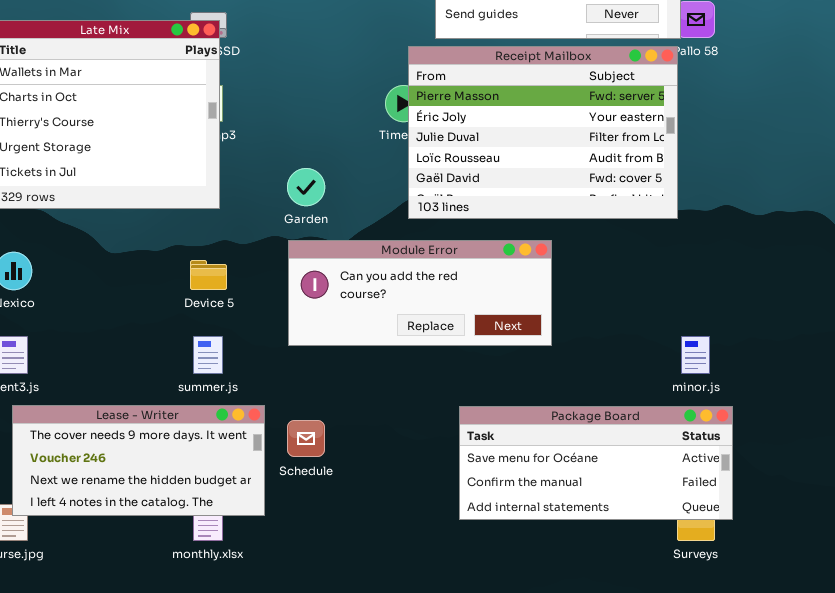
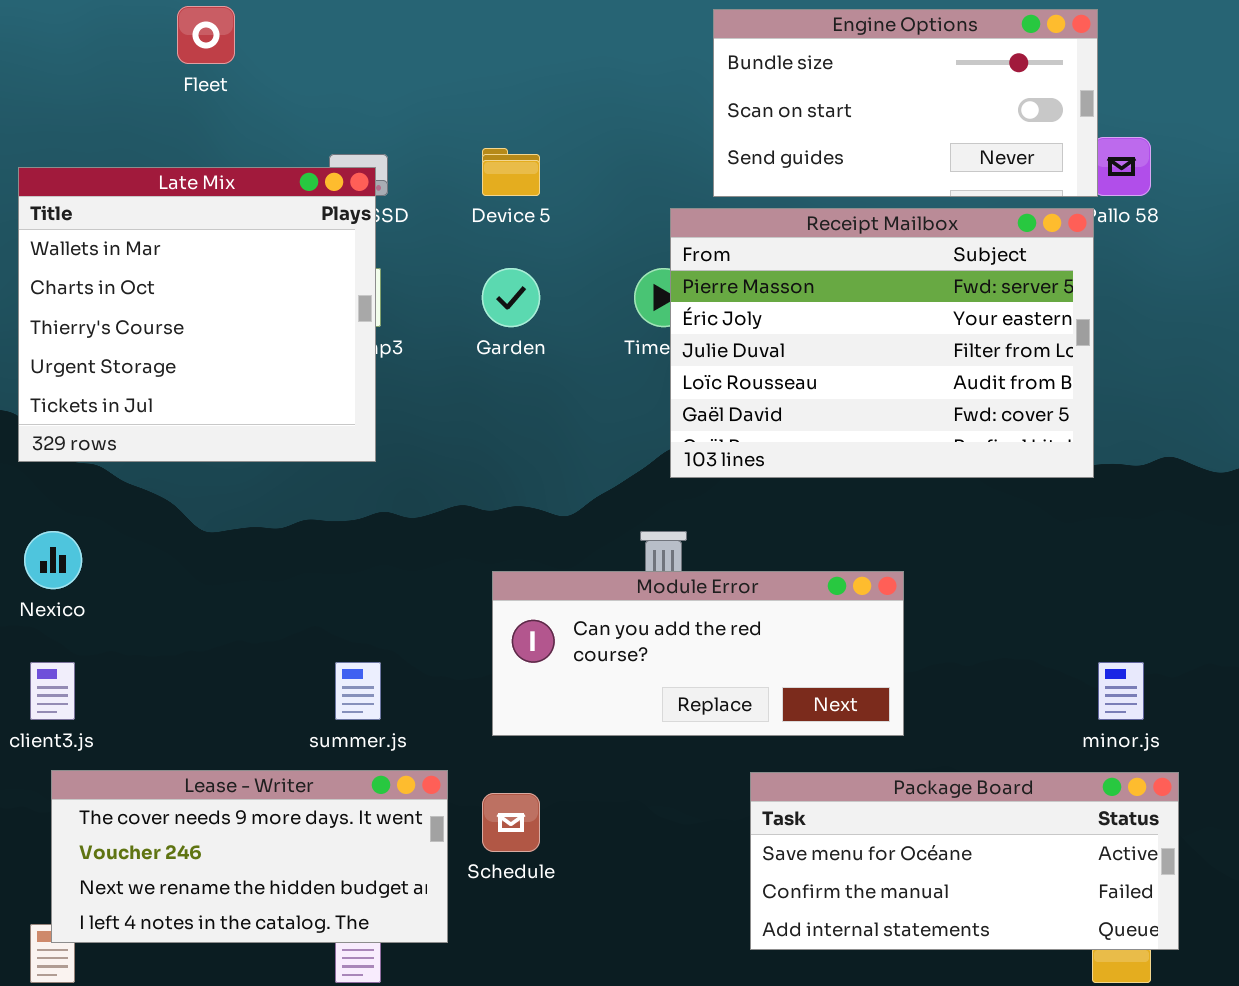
Garden: [287,168,325,206] -> [482,268,540,327], moved
Module Error: [288,240,552,346] -> [492,571,904,736], moved
Device 5: [190,260,227,290] -> [482,148,540,196], moved

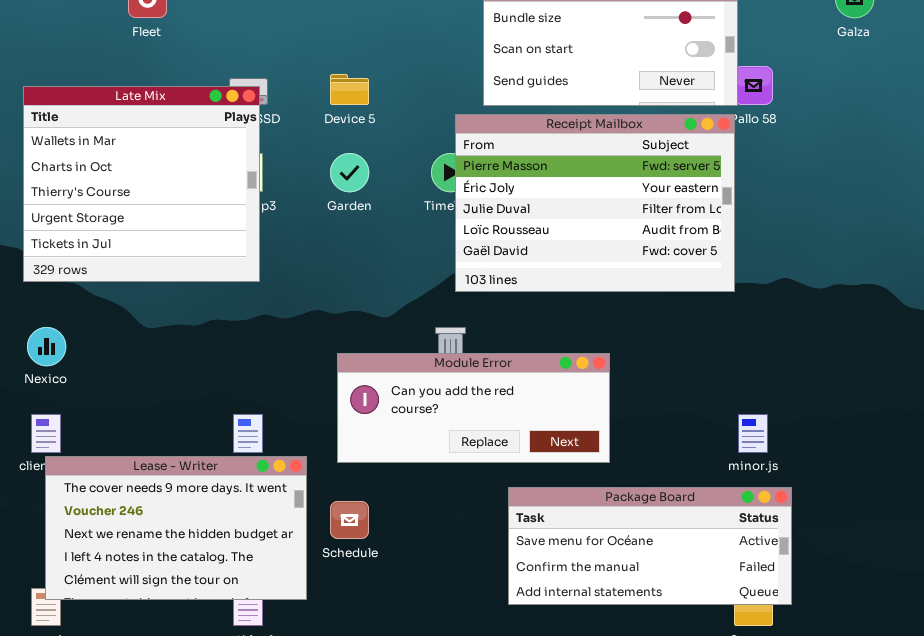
Lease - Writer: [51,770,448,943] -> [45,456,307,600], resized

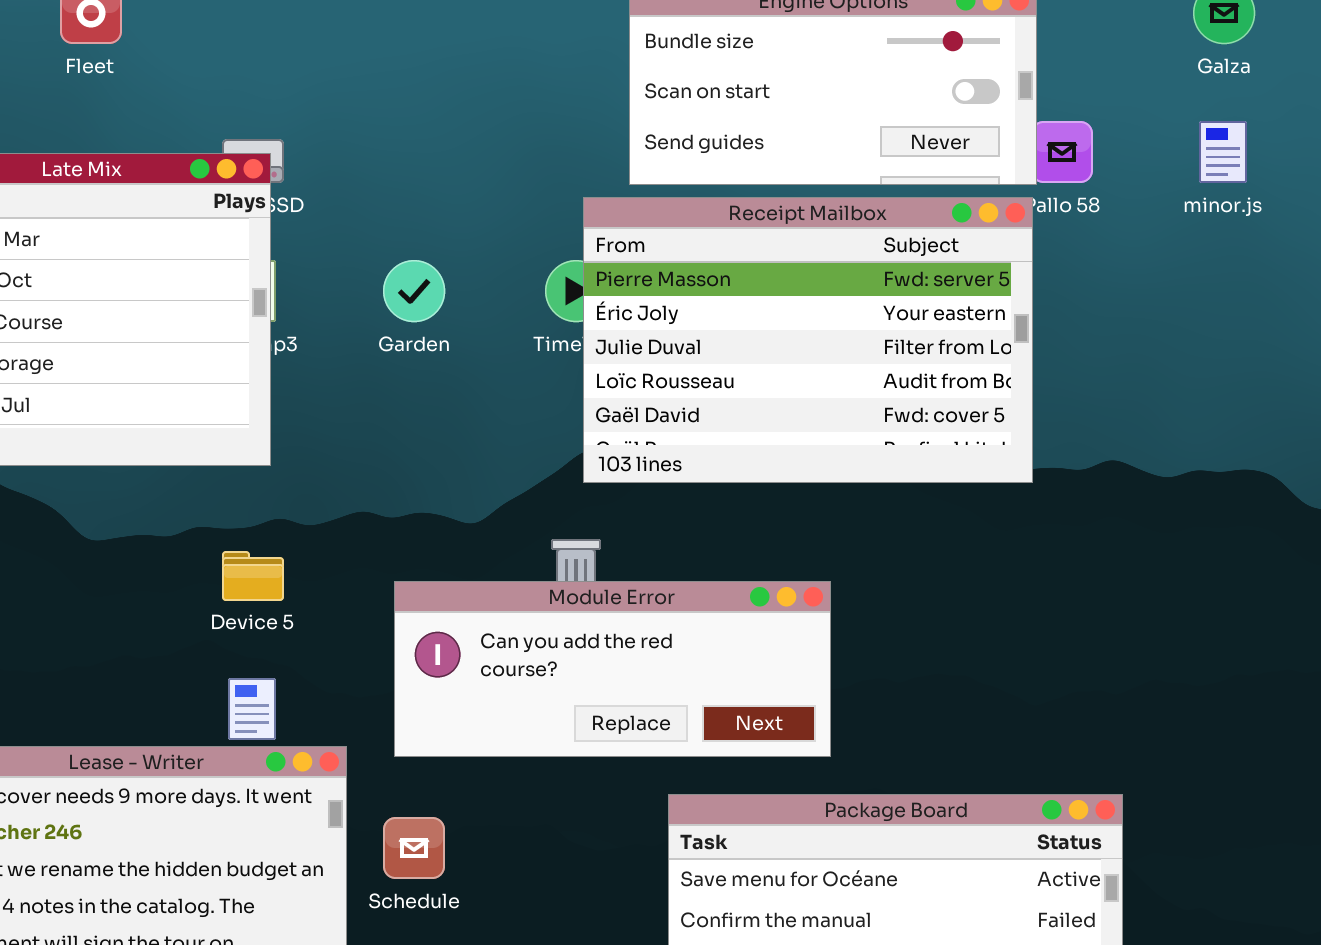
Device 5: [330,74,369,105] -> [222,551,284,601], moved
minor.js: [738,414,768,453] -> [1199,121,1247,183], moved

